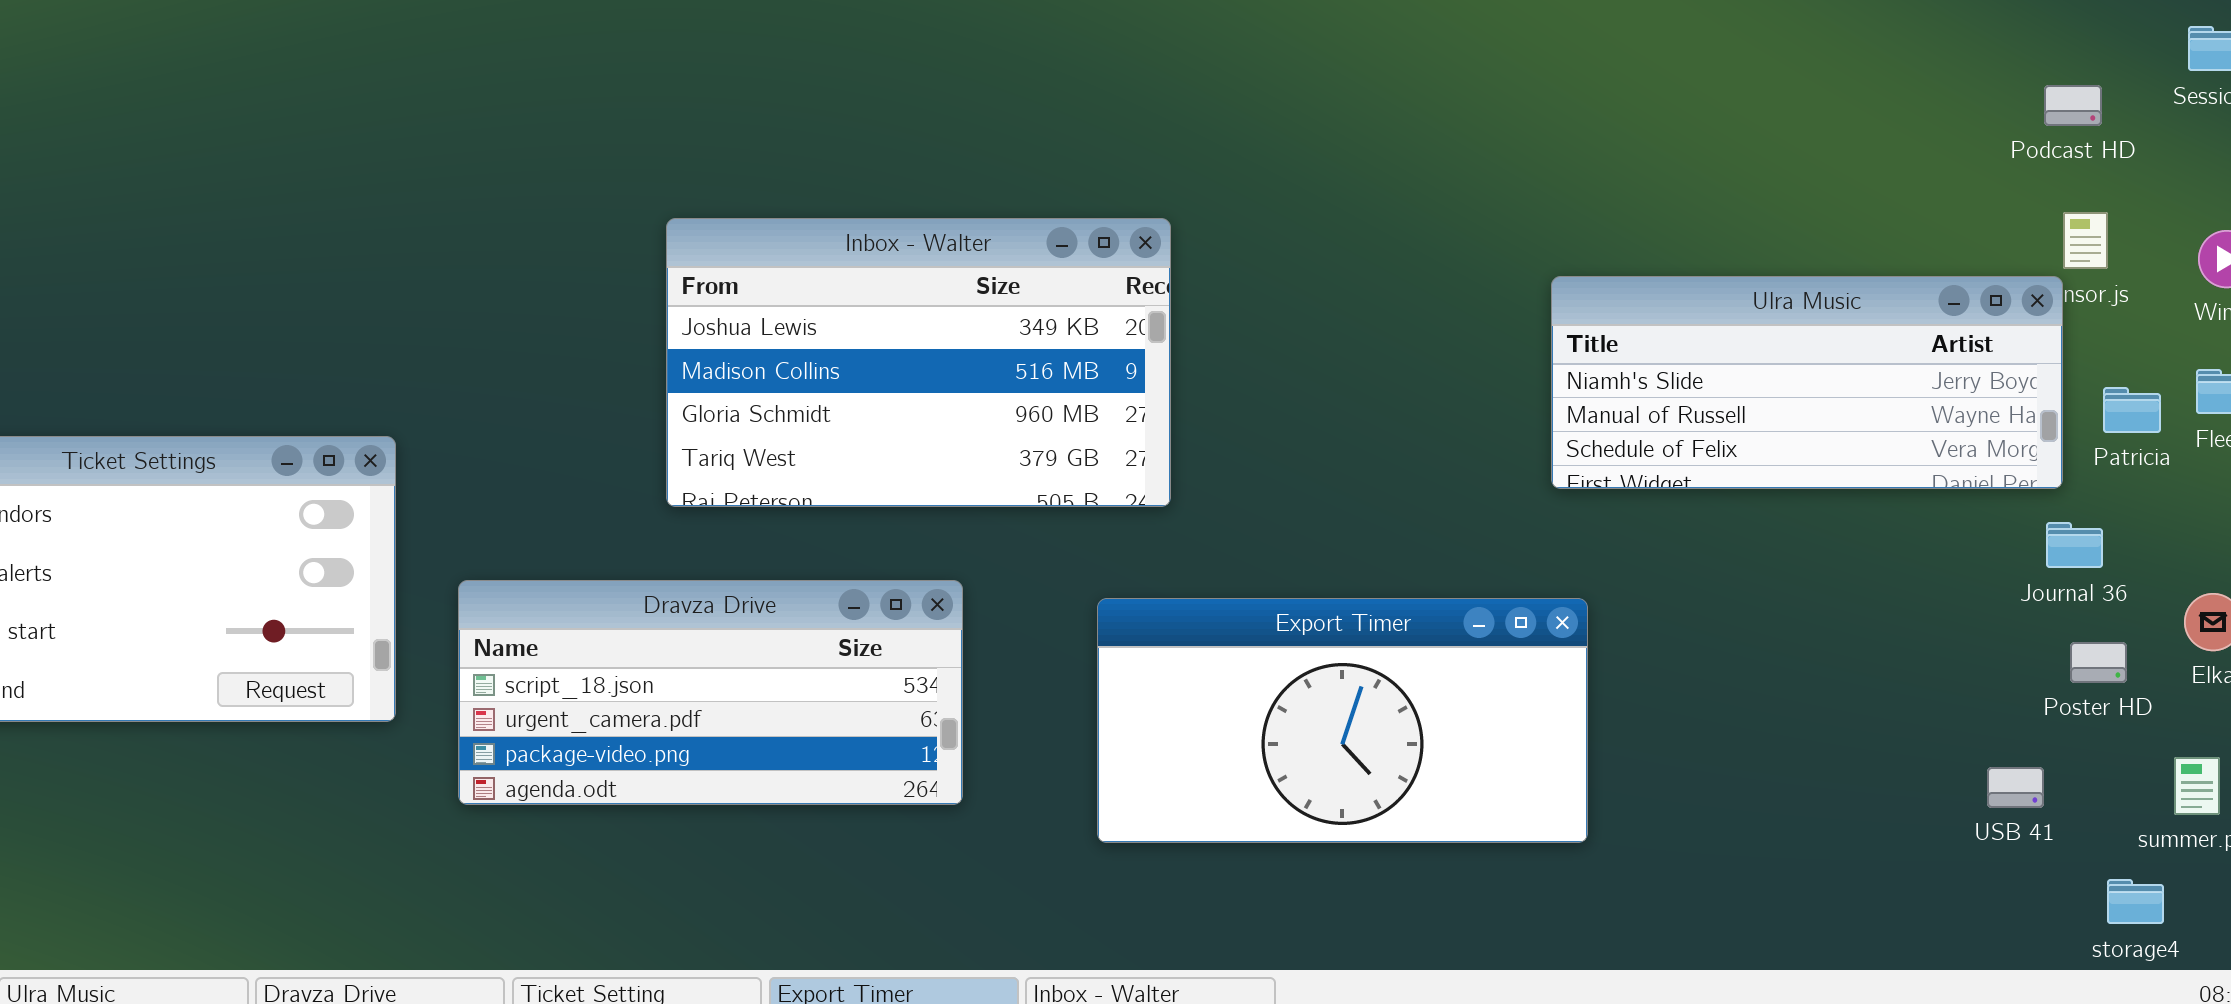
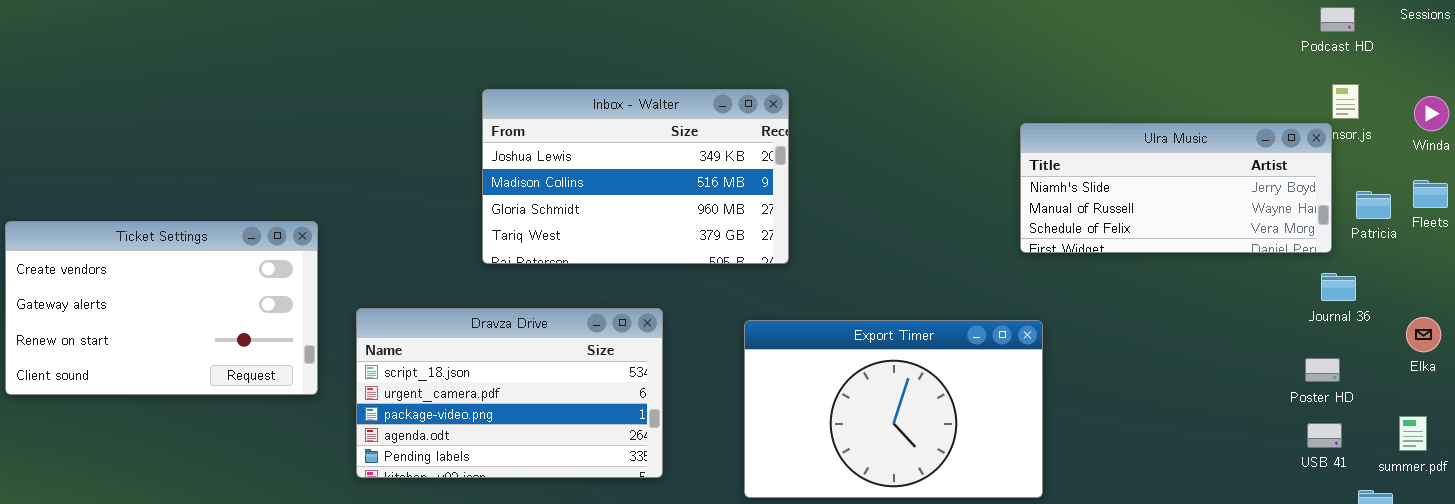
Dravza Drive: [458,580,963,805] -> [356,308,663,478], resized
Export Timer: [1097,598,1588,843] -> [744,320,1043,498], resized
Poster HD: [2070,642,2127,683] -> [1305,358,1340,382], moved
USB 41: [1987,767,2044,808] -> [1307,423,1342,448], moved

